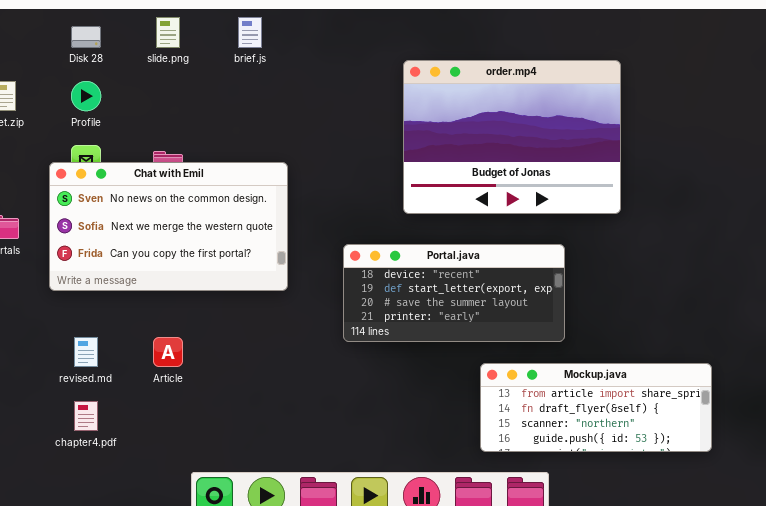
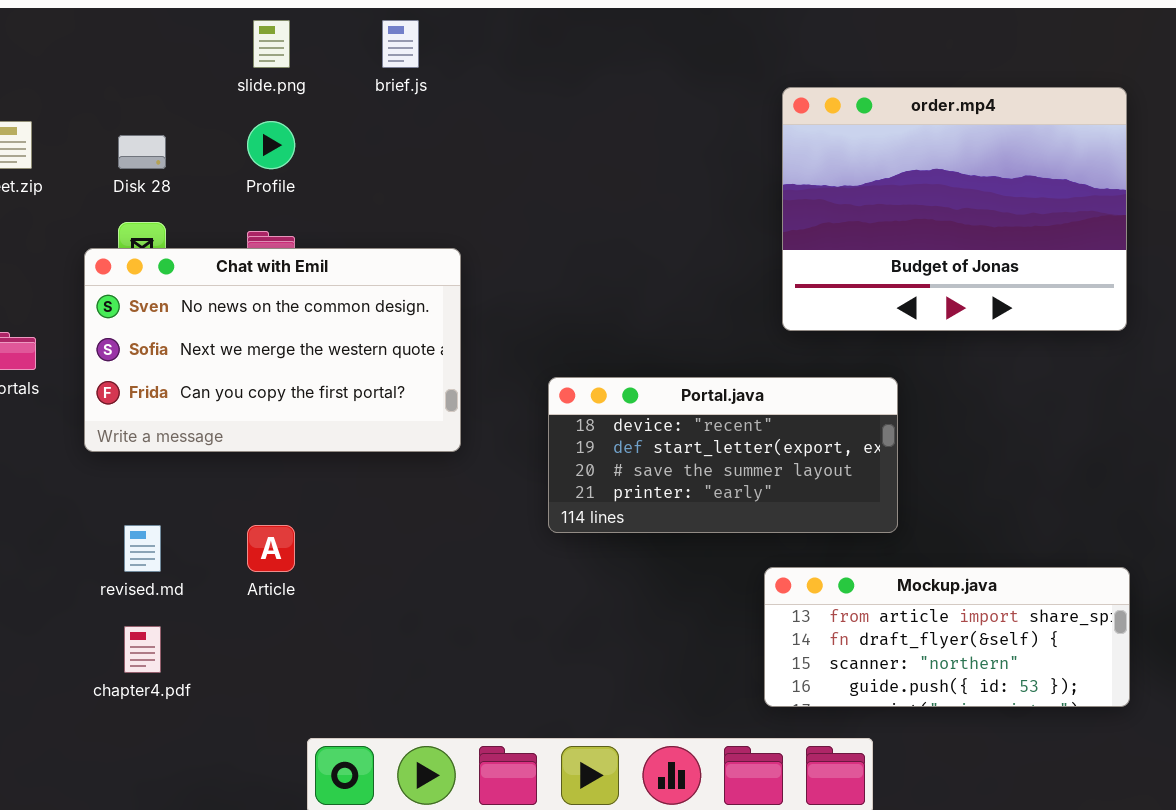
Disk 28: [71,26,101,48] -> [118,135,166,169], moved
order.mp4: [403,60,621,214] -> [782,87,1127,331], moved
Profile: [71,81,101,111] -> [247,121,295,169], moved

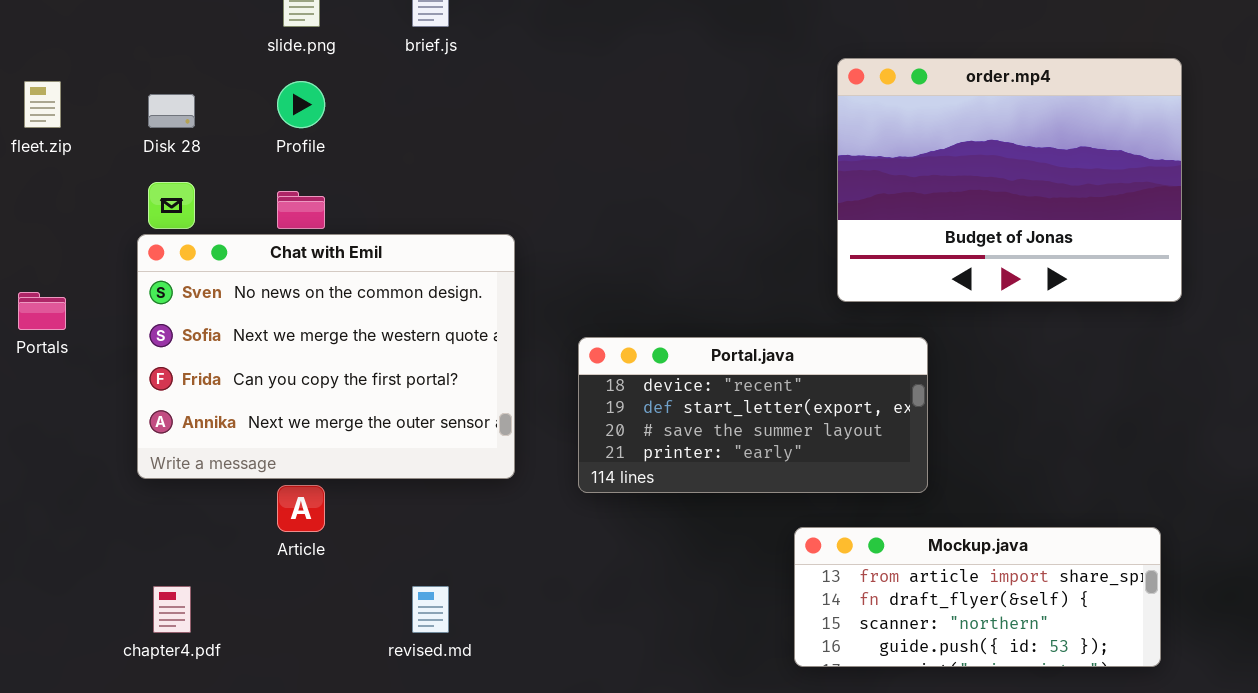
order.mp4: [782,87,1127,331] -> [837,58,1182,302], moved
Chat with Emil: [84,248,461,452] -> [137,234,515,479], moved, resized
revised.md: [124,525,161,572] -> [412,586,449,633], moved

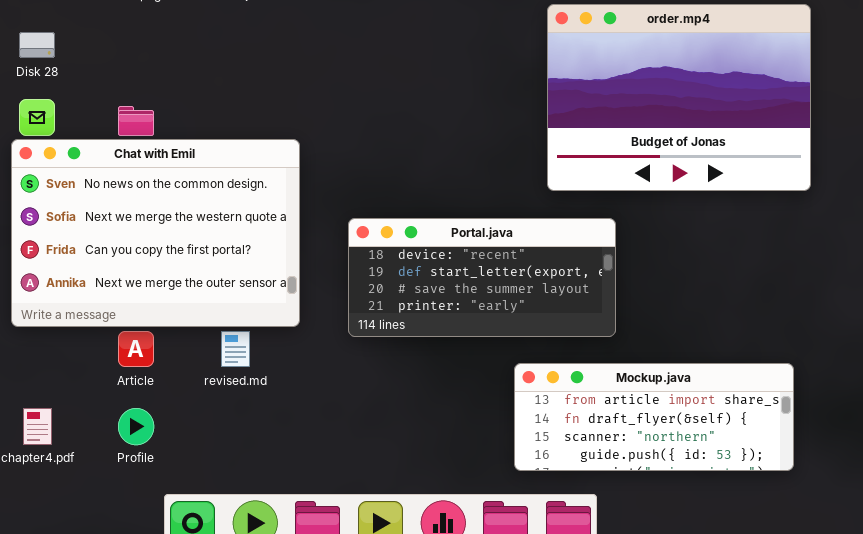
Profile: [277,81,325,128] -> [118,408,154,445], moved
revised.md: [412,586,449,633] -> [221,331,250,367], moved

